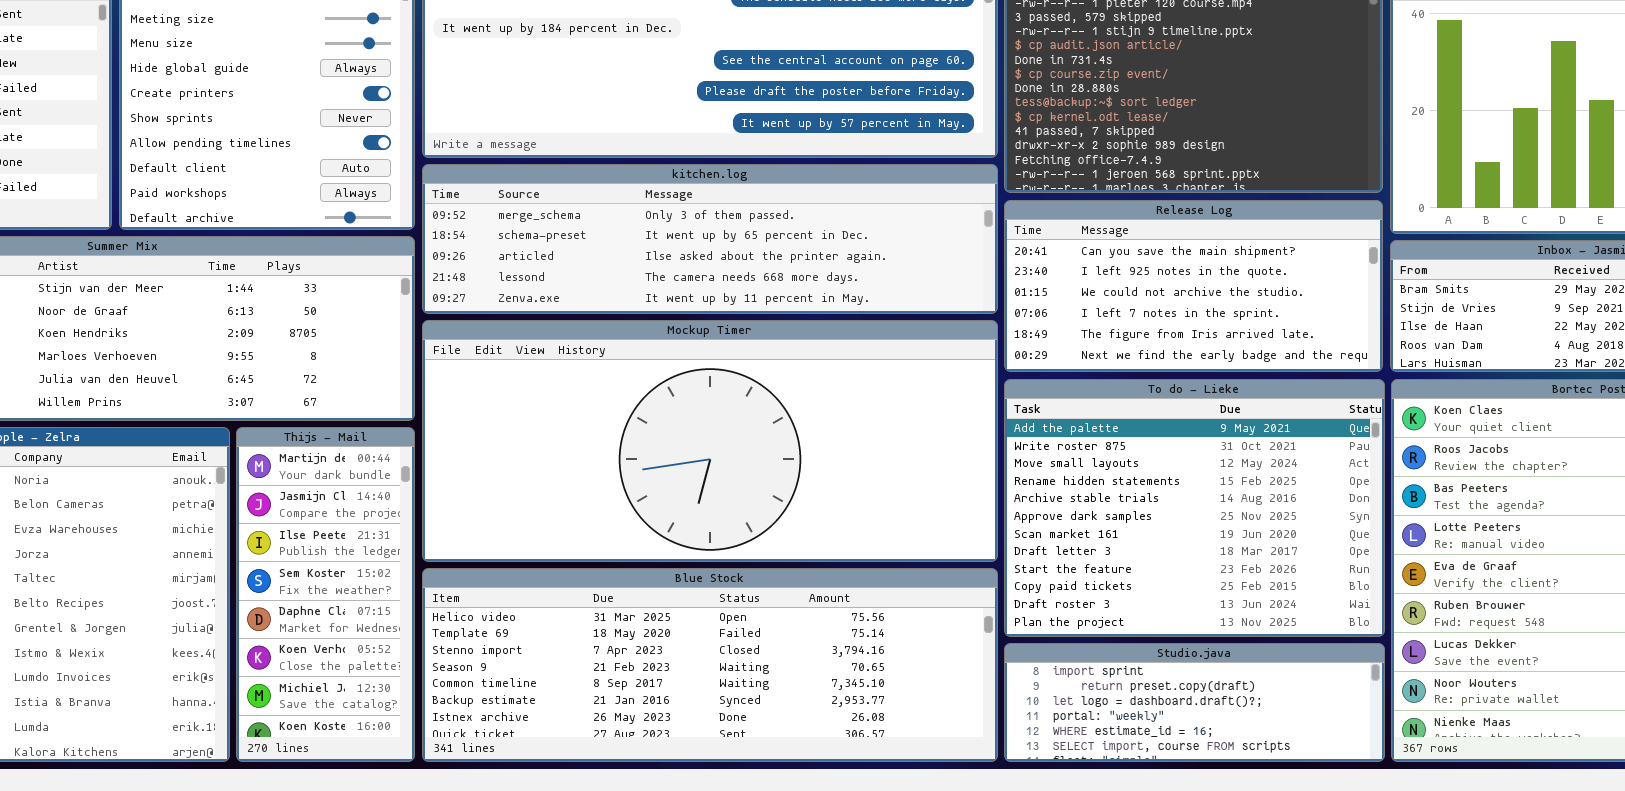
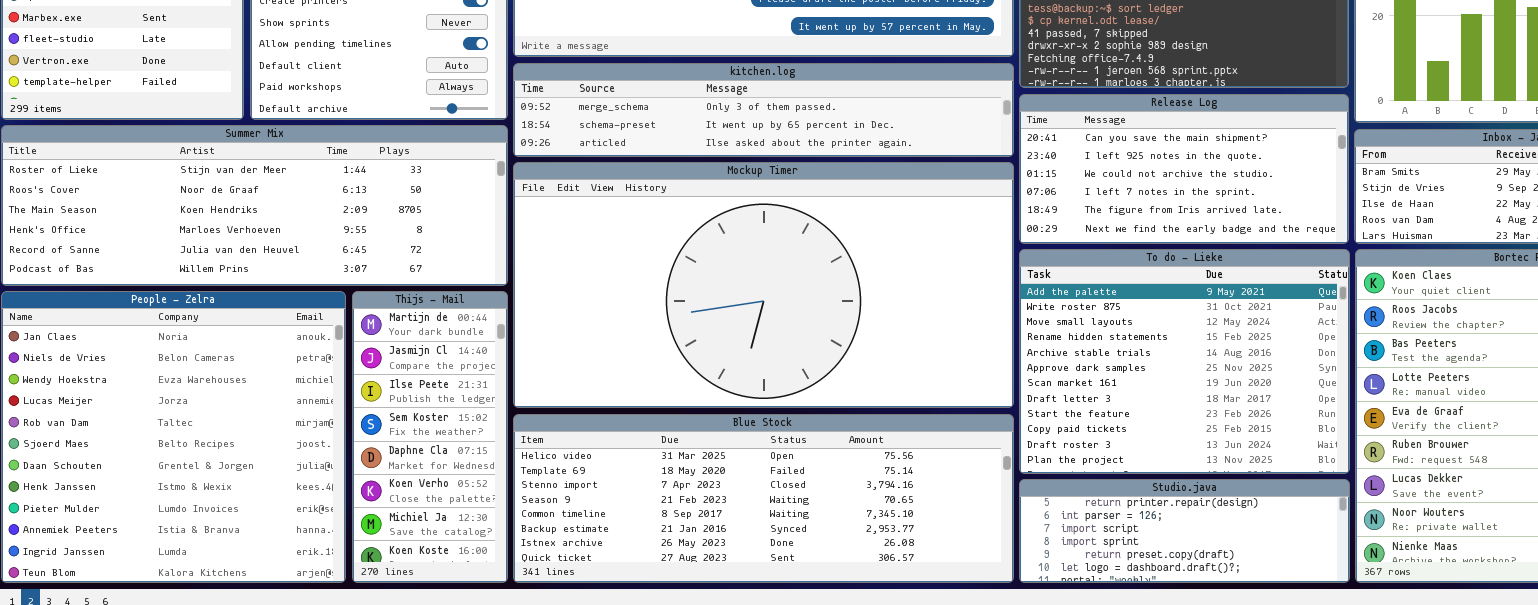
kitchen.log: [422,164,998,314] -> [513,63,1014,157], resized
Mockup Timer: [422,320,998,562] -> [513,162,1014,408], resized
Studio.java: [1004,643,1385,762] -> [1019,479,1350,583], scrolled up 3 rows

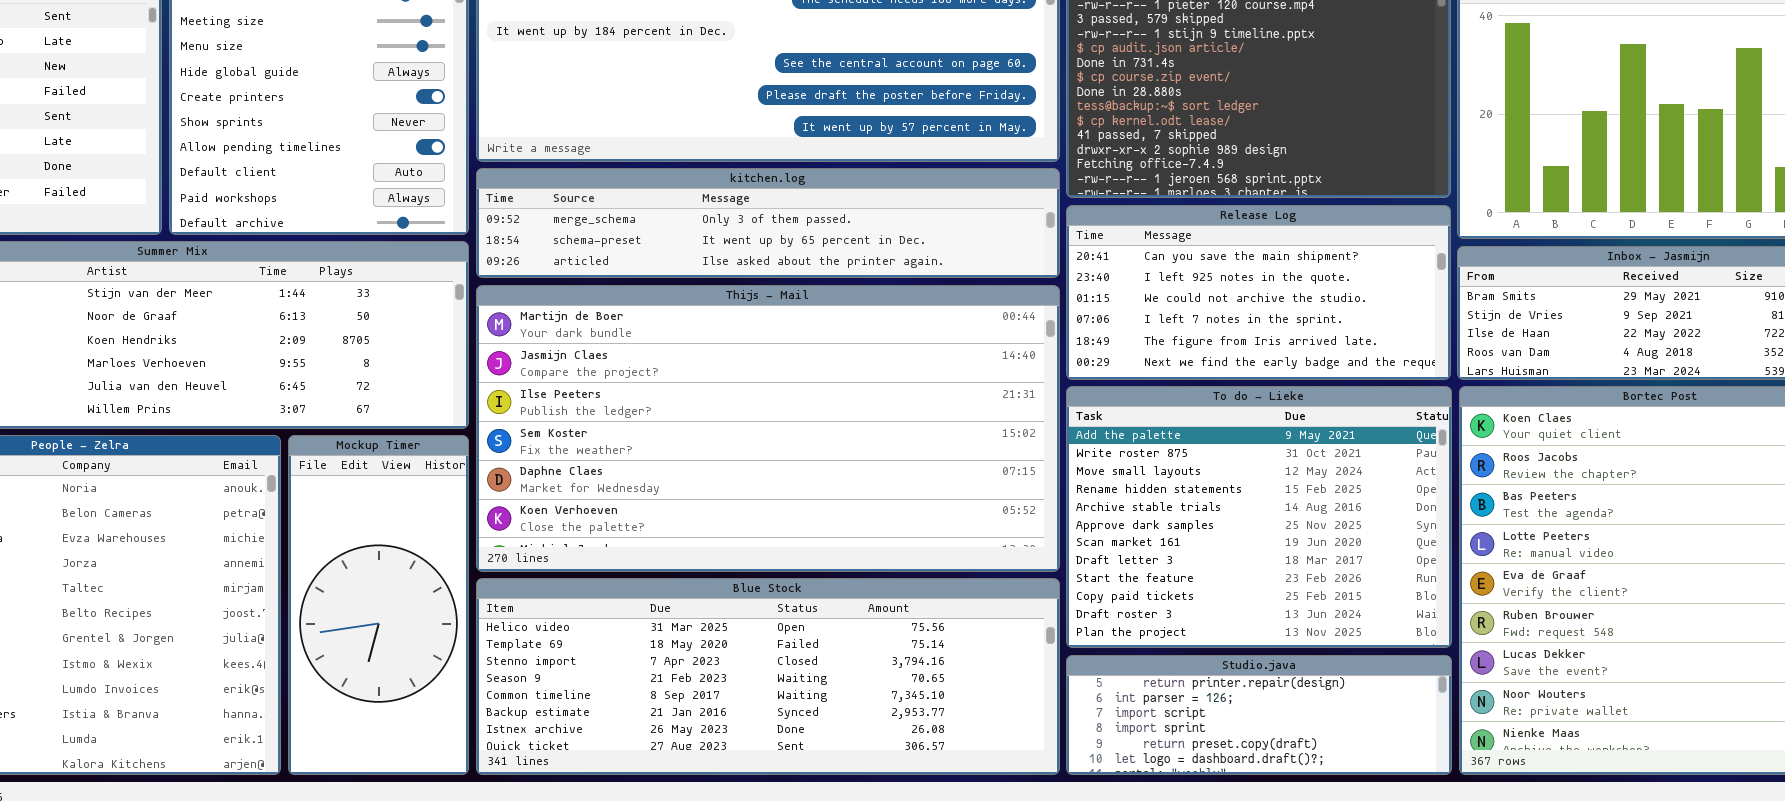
Mockup Timer: [513,162,1014,408] -> [288,435,469,775], moved, resized
Thijs - Mail: [352,291,508,583] -> [476,285,1060,572], moved, resized

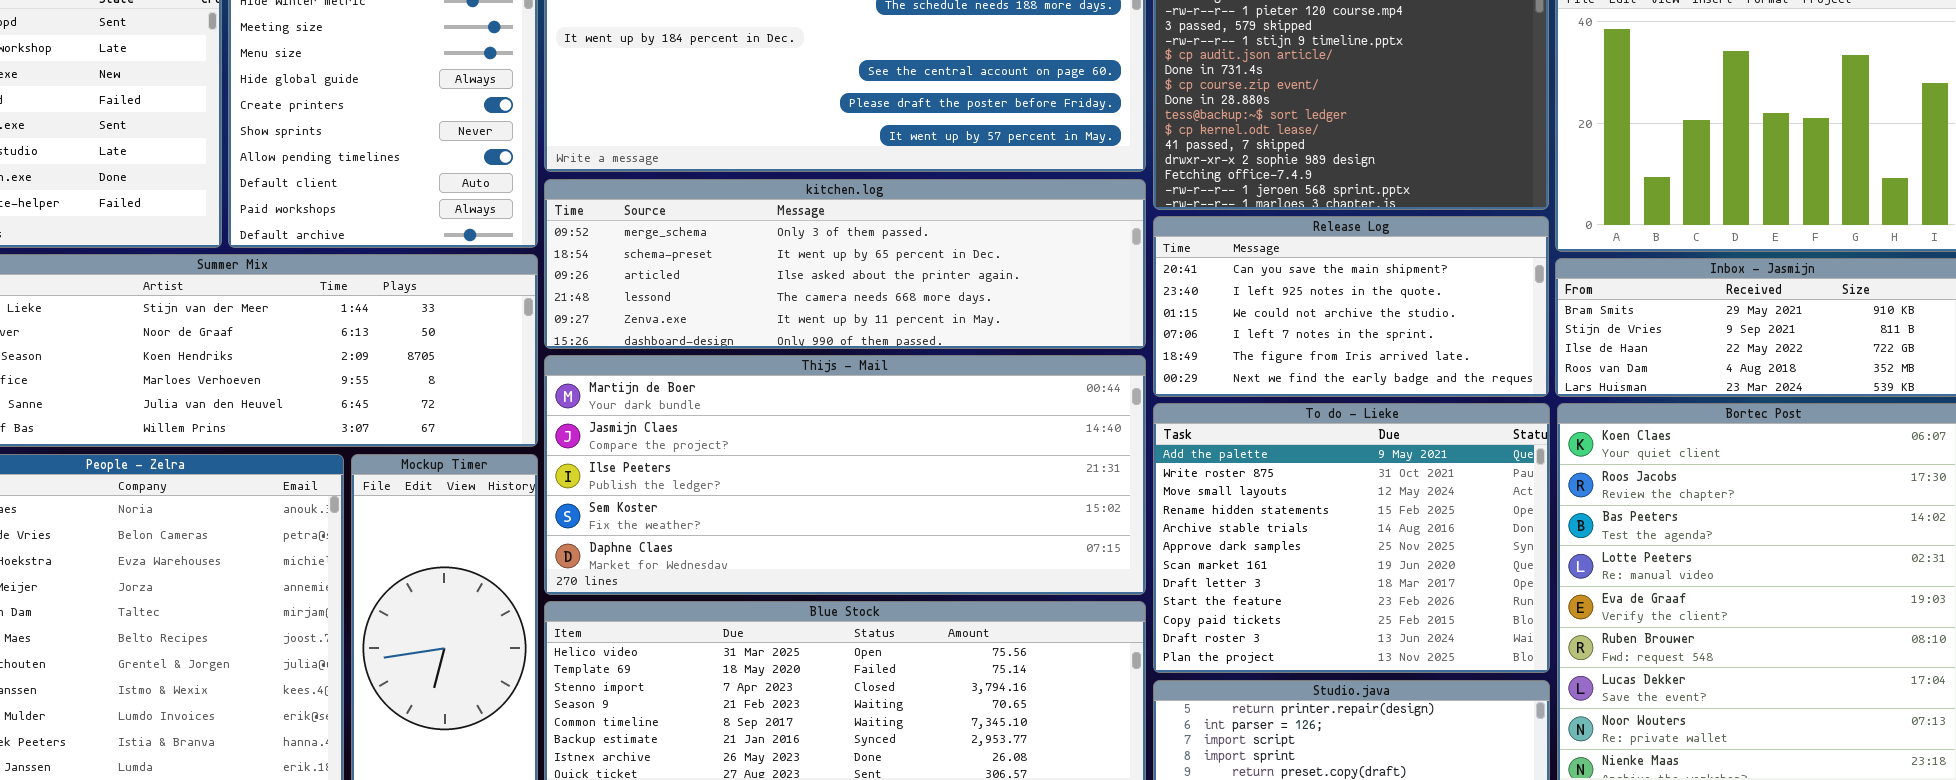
kitchen.log: [476,168,1060,278] -> [544,179,1146,349], resized
Thijs - Mail: [476,285,1060,572] -> [544,355,1146,595], resized

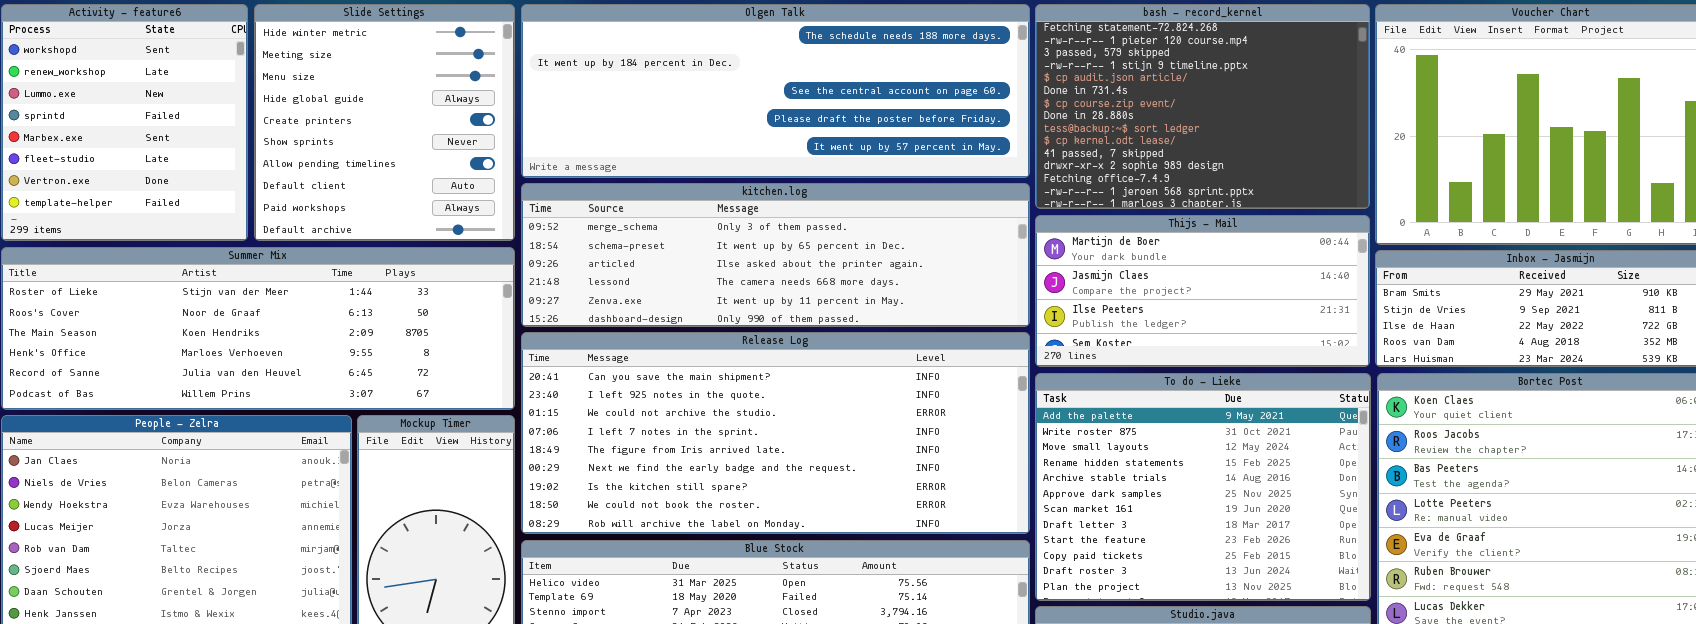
Release Log: [1153,216,1549,397] -> [521,332,1030,534], moved, resized
Thijs - Mail: [544,355,1146,595] -> [1035,215,1370,367], moved, resized

